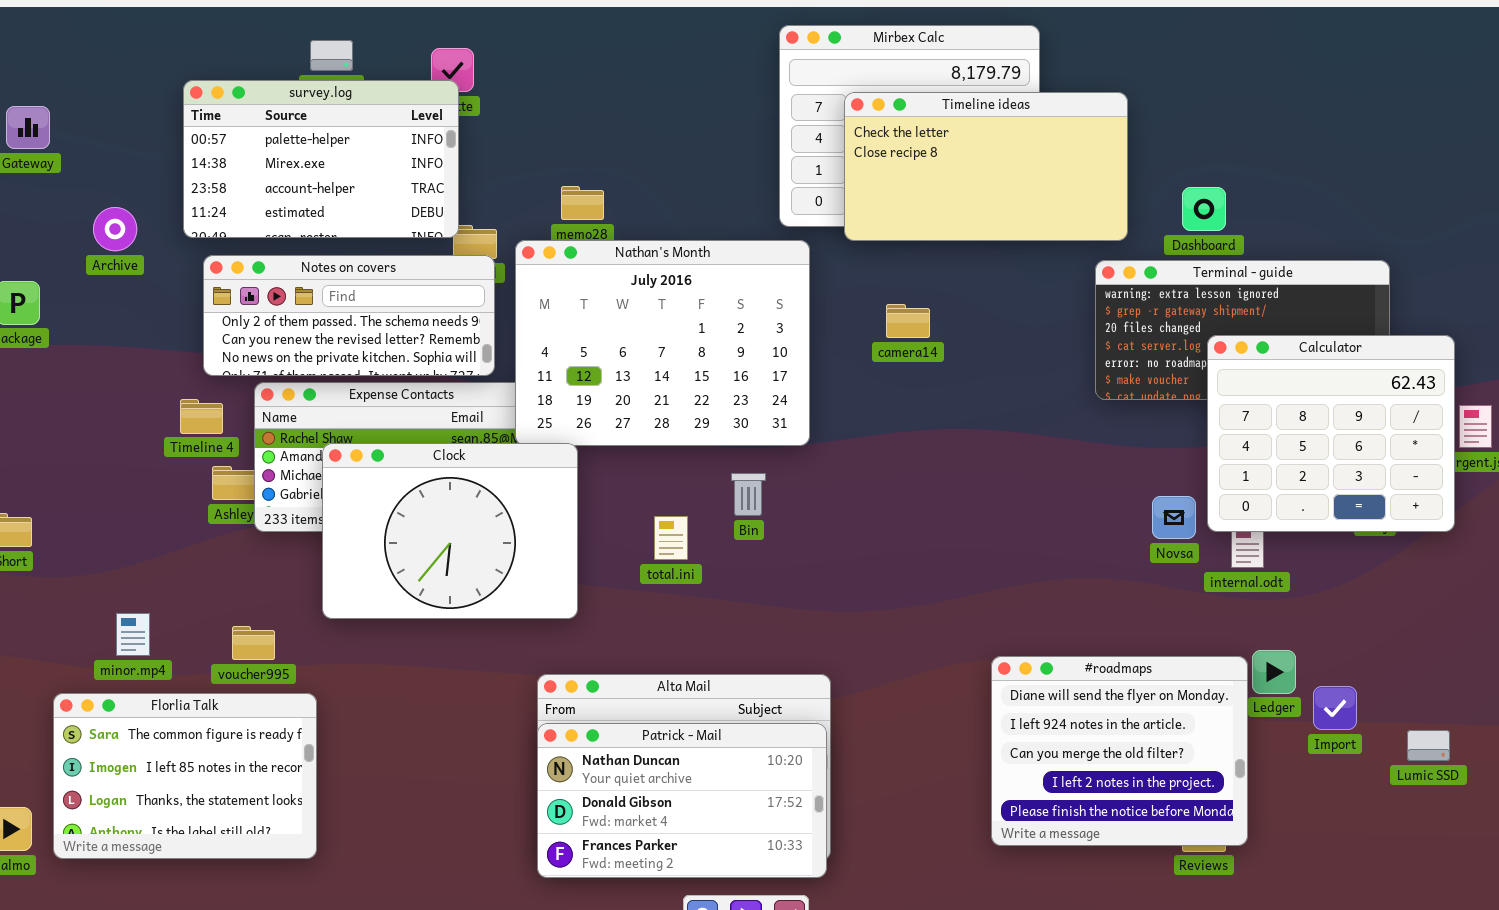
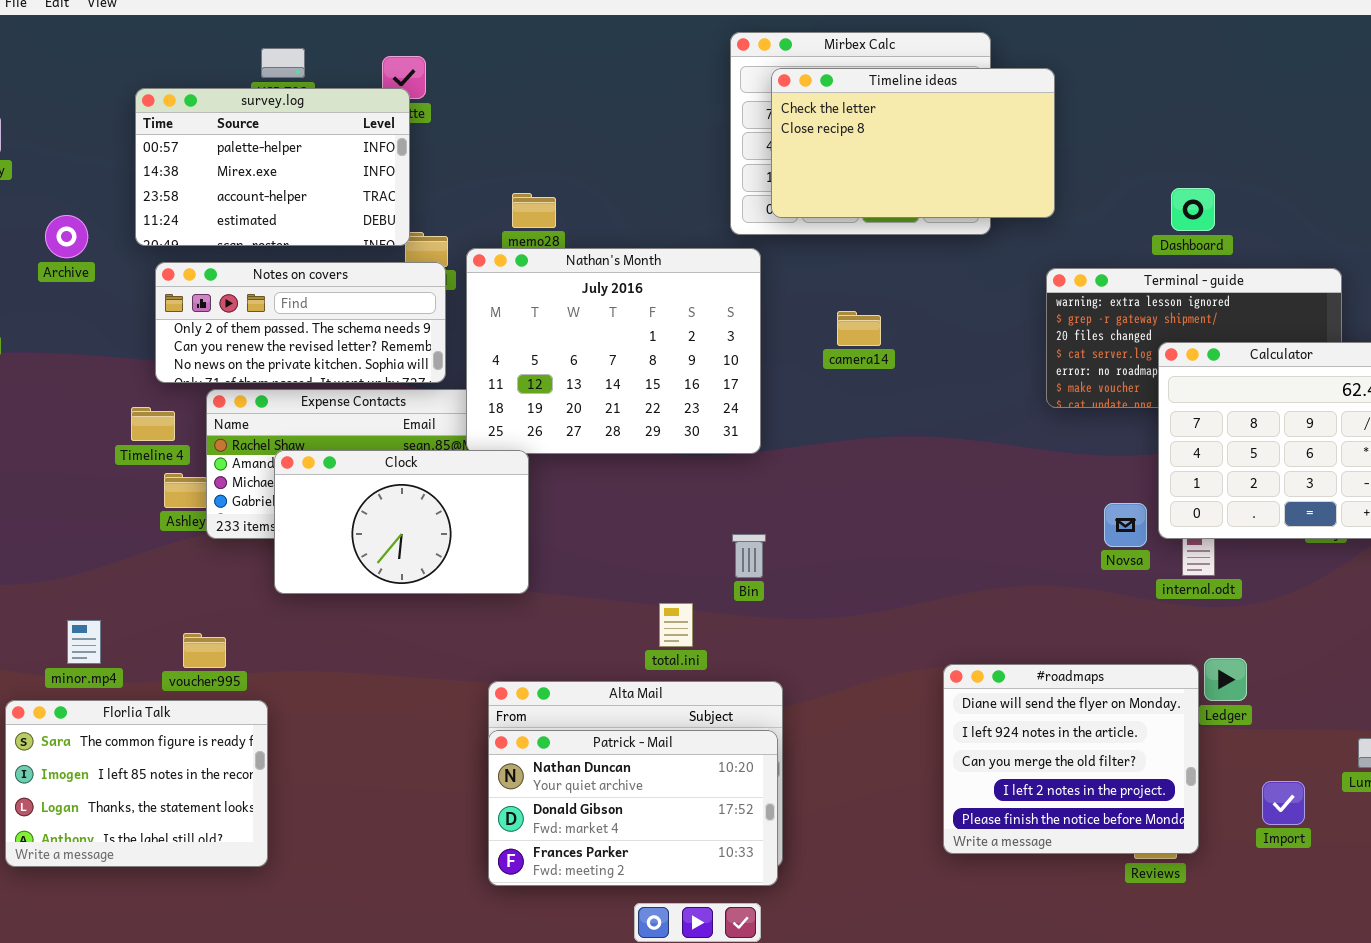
Timeline ideas: [844,92,1128,241] -> [771,68,1055,218], moved
Dashboard: [1182,187,1226,231] -> [1171,188,1215,231], moved
Clock: [322,443,578,619] -> [274,450,529,594], resized
Bin: [731,473,766,516] -> [732,534,766,578], moved
total.ini: [654,516,688,560] -> [659,603,693,647], moved
Import: [1313,686,1357,730] -> [1262,781,1305,825], moved

